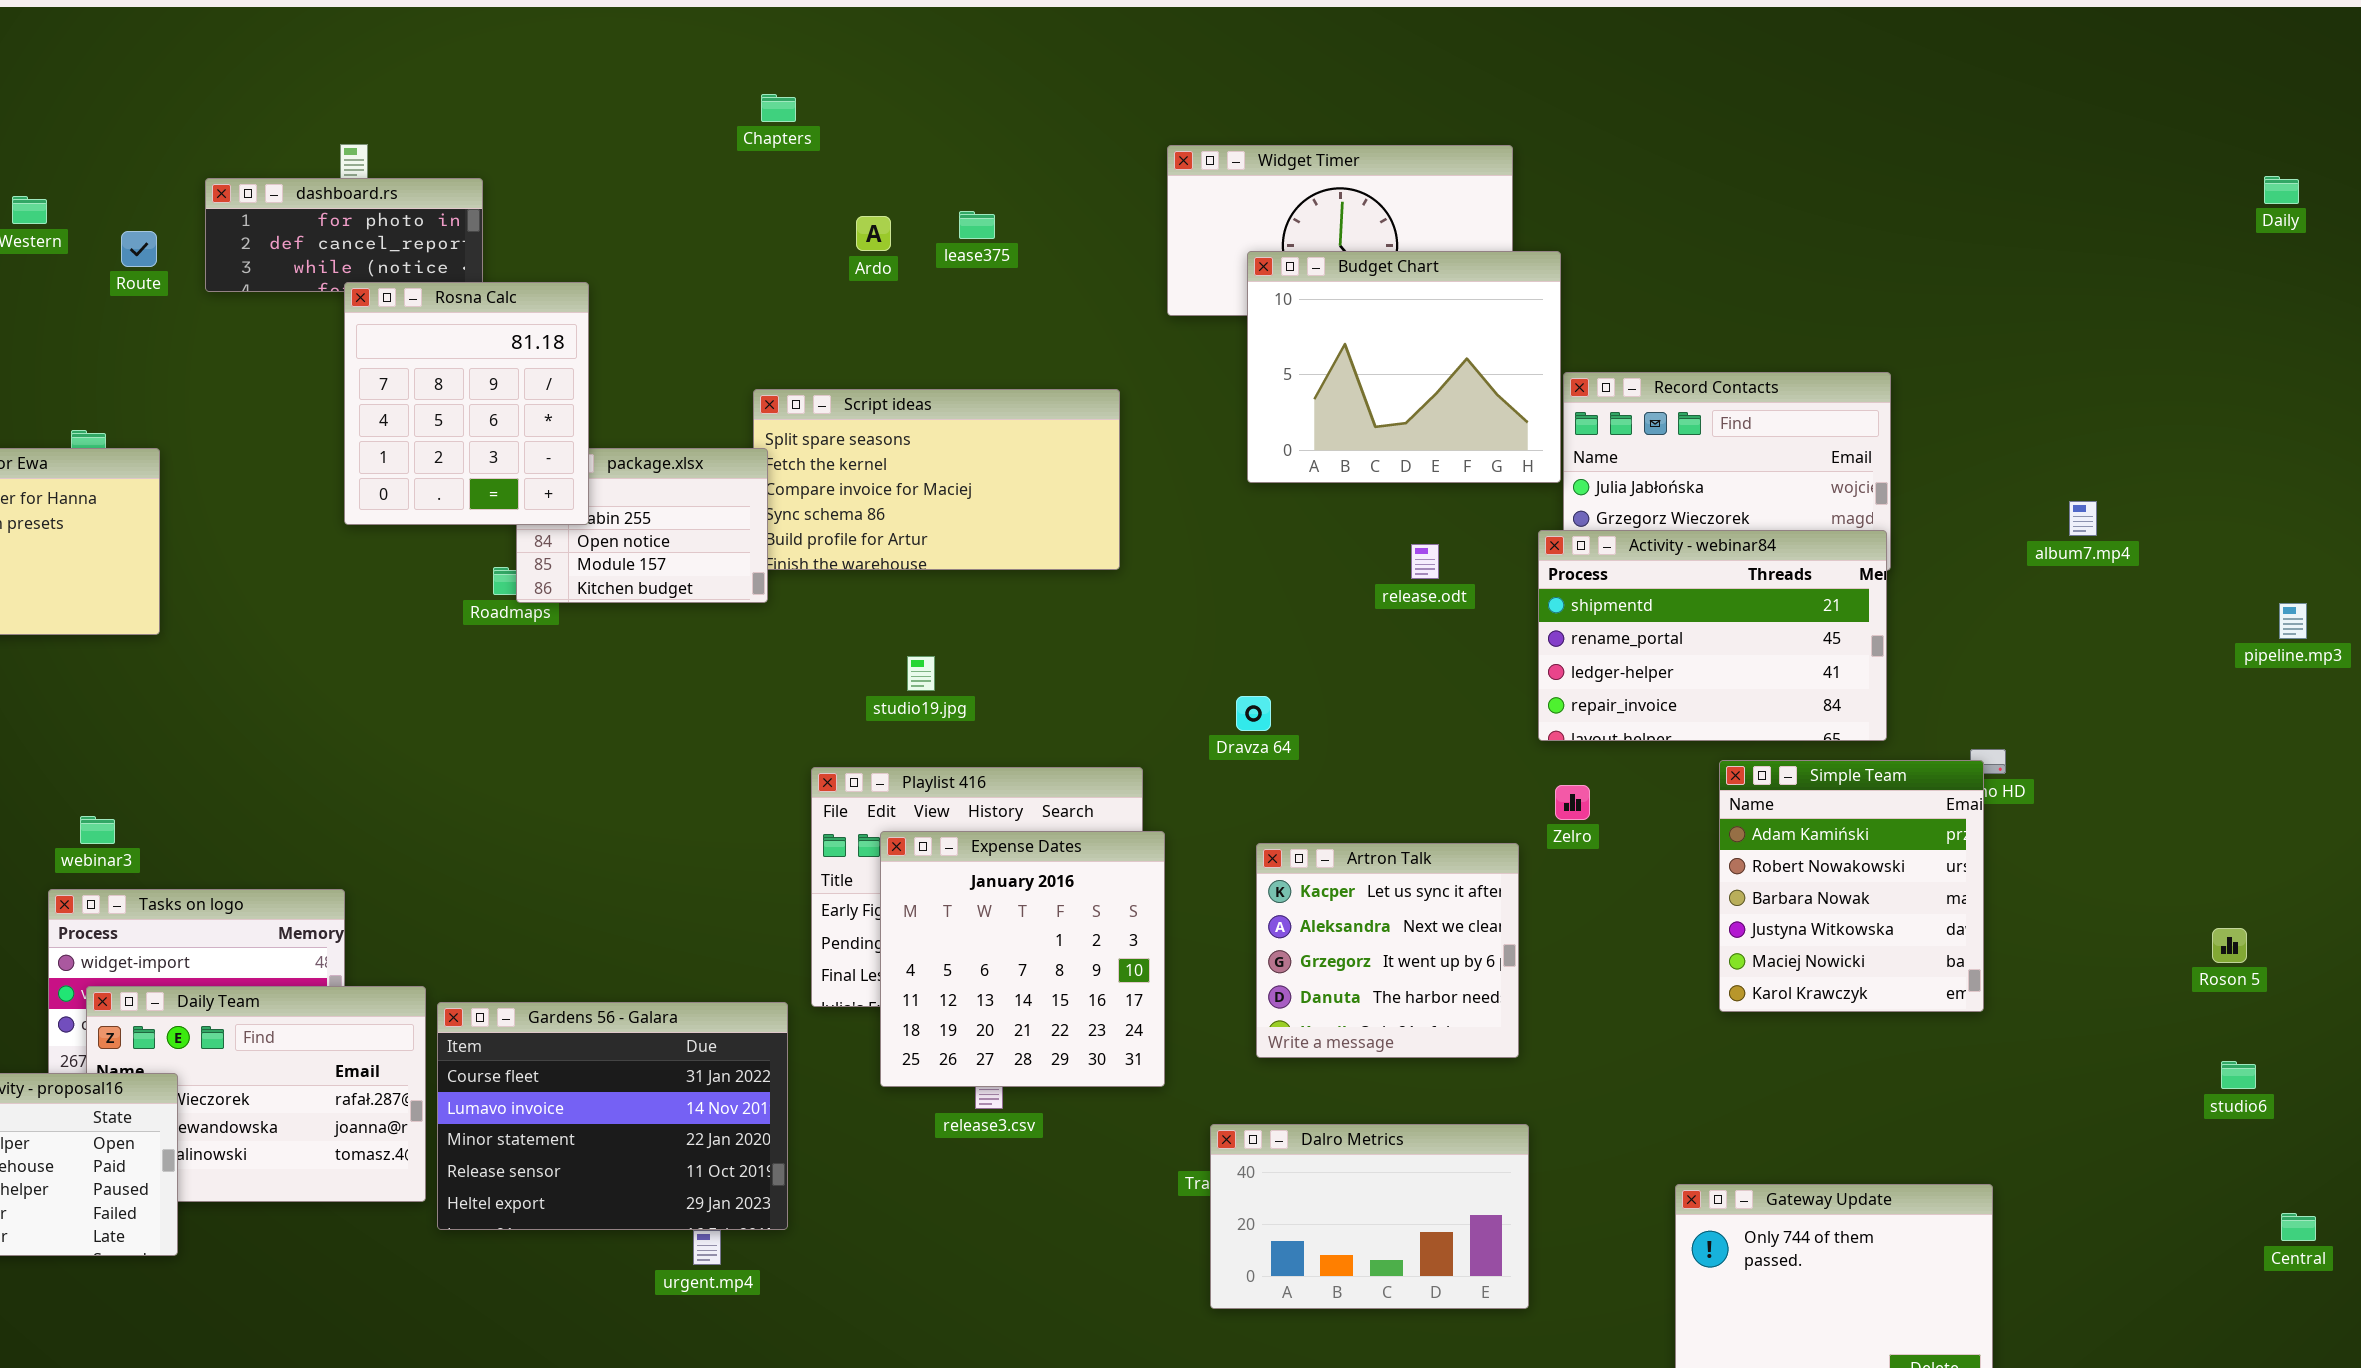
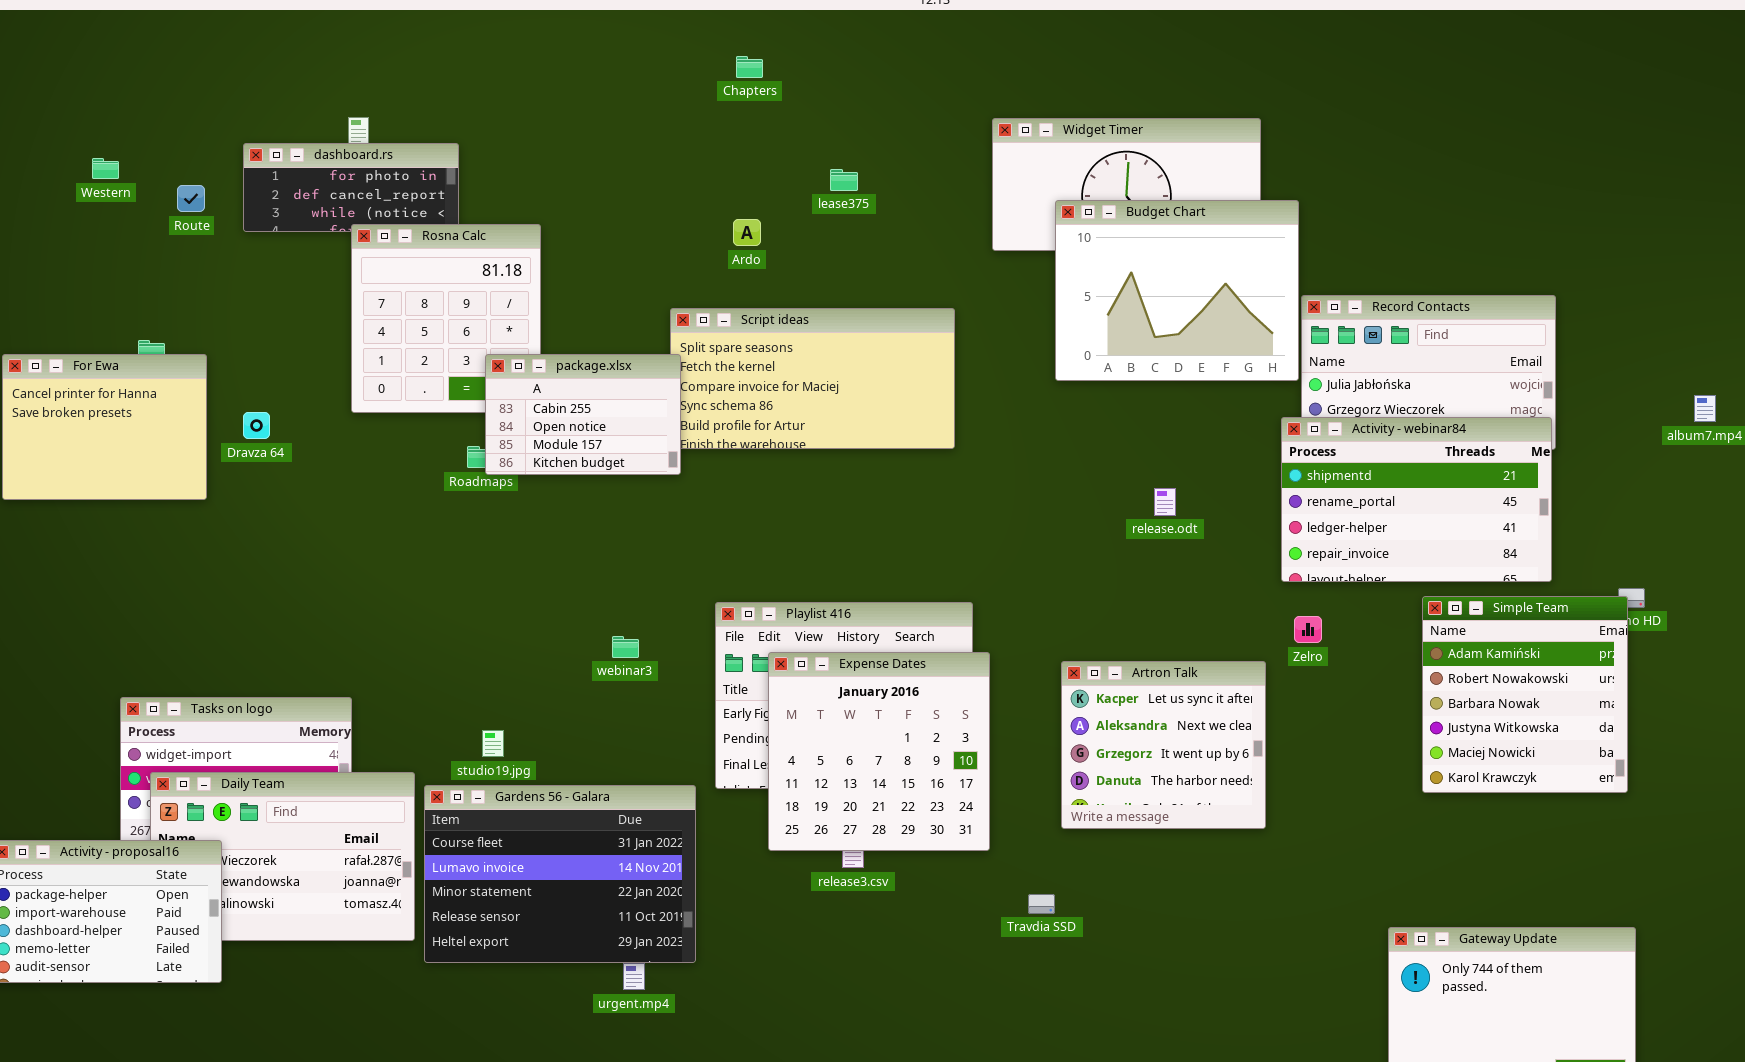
Chapters: [761,94,796,122] -> [736,56,763,78], moved
Ardo: [856,216,891,251] -> [733,219,761,246], moved
package.xlsx: [516,448,768,603] -> [485,354,681,475], raised
release.odt: [1411,544,1439,579] -> [1154,488,1176,516], moved
studio19.jpg: [907,656,935,691] -> [482,730,504,757], moved
Dravza 64: [1236,696,1271,731] -> [243,412,270,439], moved
webinar3: [80,816,115,844] -> [612,636,639,658], moved
Dalro Metrics: [1210,1124,1529,1309] -> none, closed

